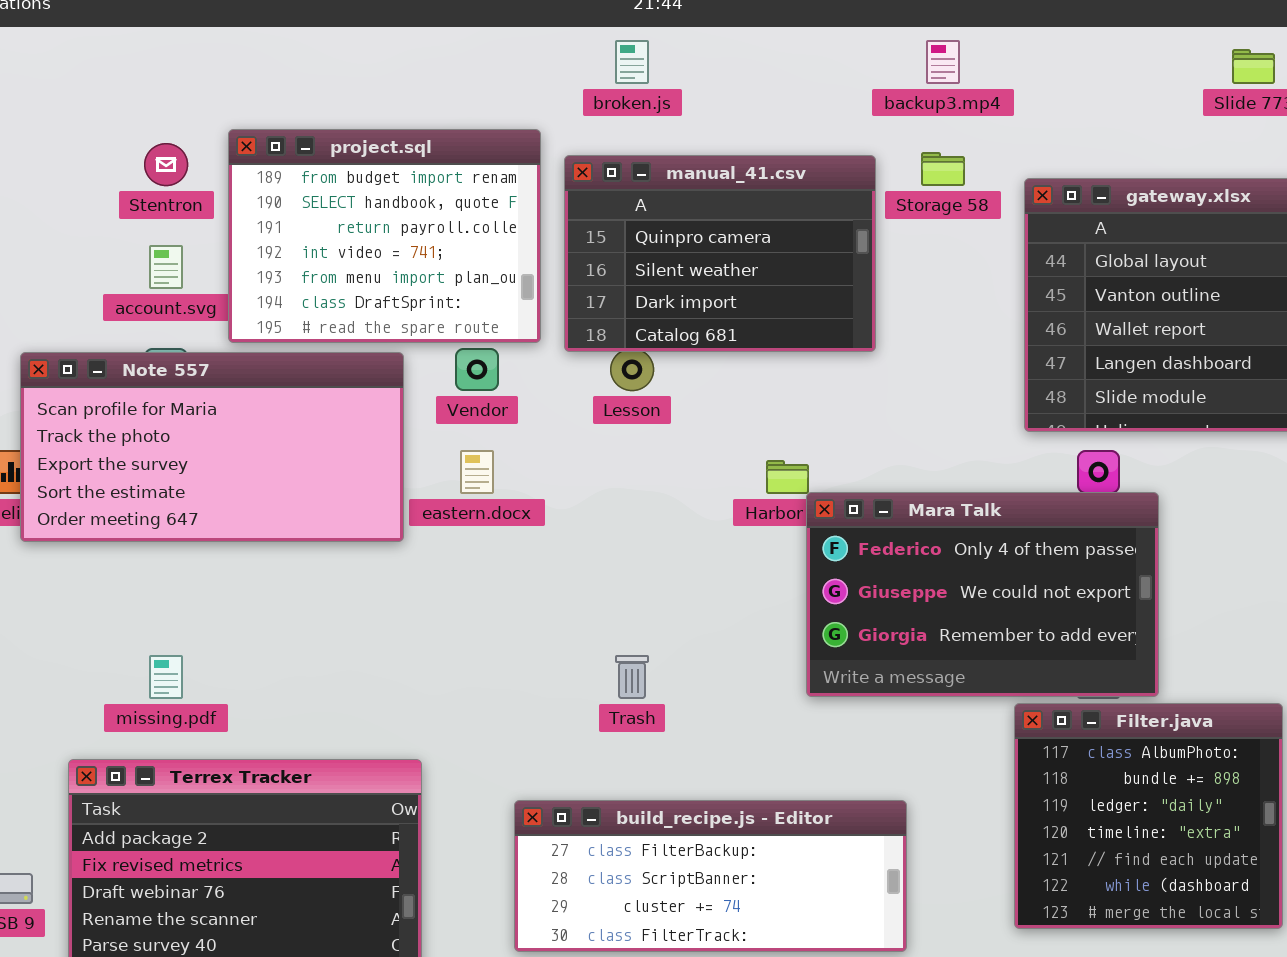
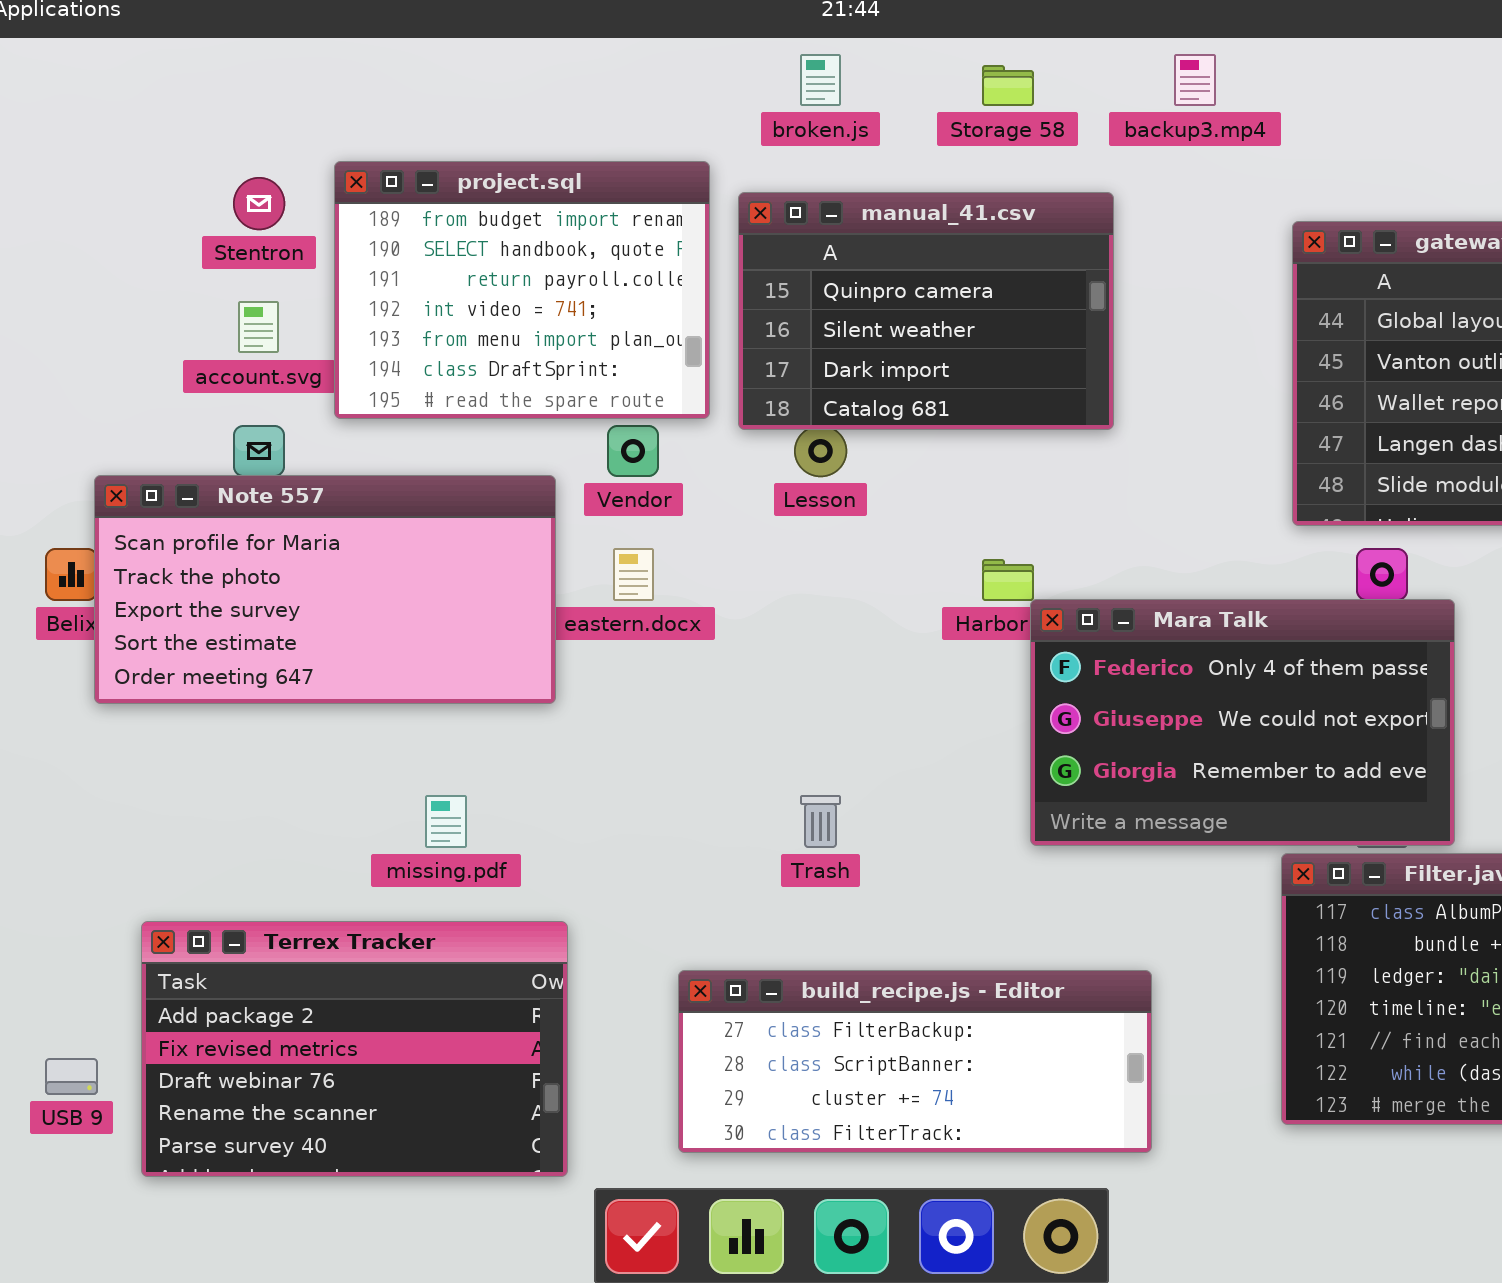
Storage 58: [921,152,965,186] -> [982,65,1034,106], moved
Note 557: [20,352,404,542] -> [94,475,556,704], moved
missing.pdf: [149,655,183,699] -> [425,795,467,848], moved

